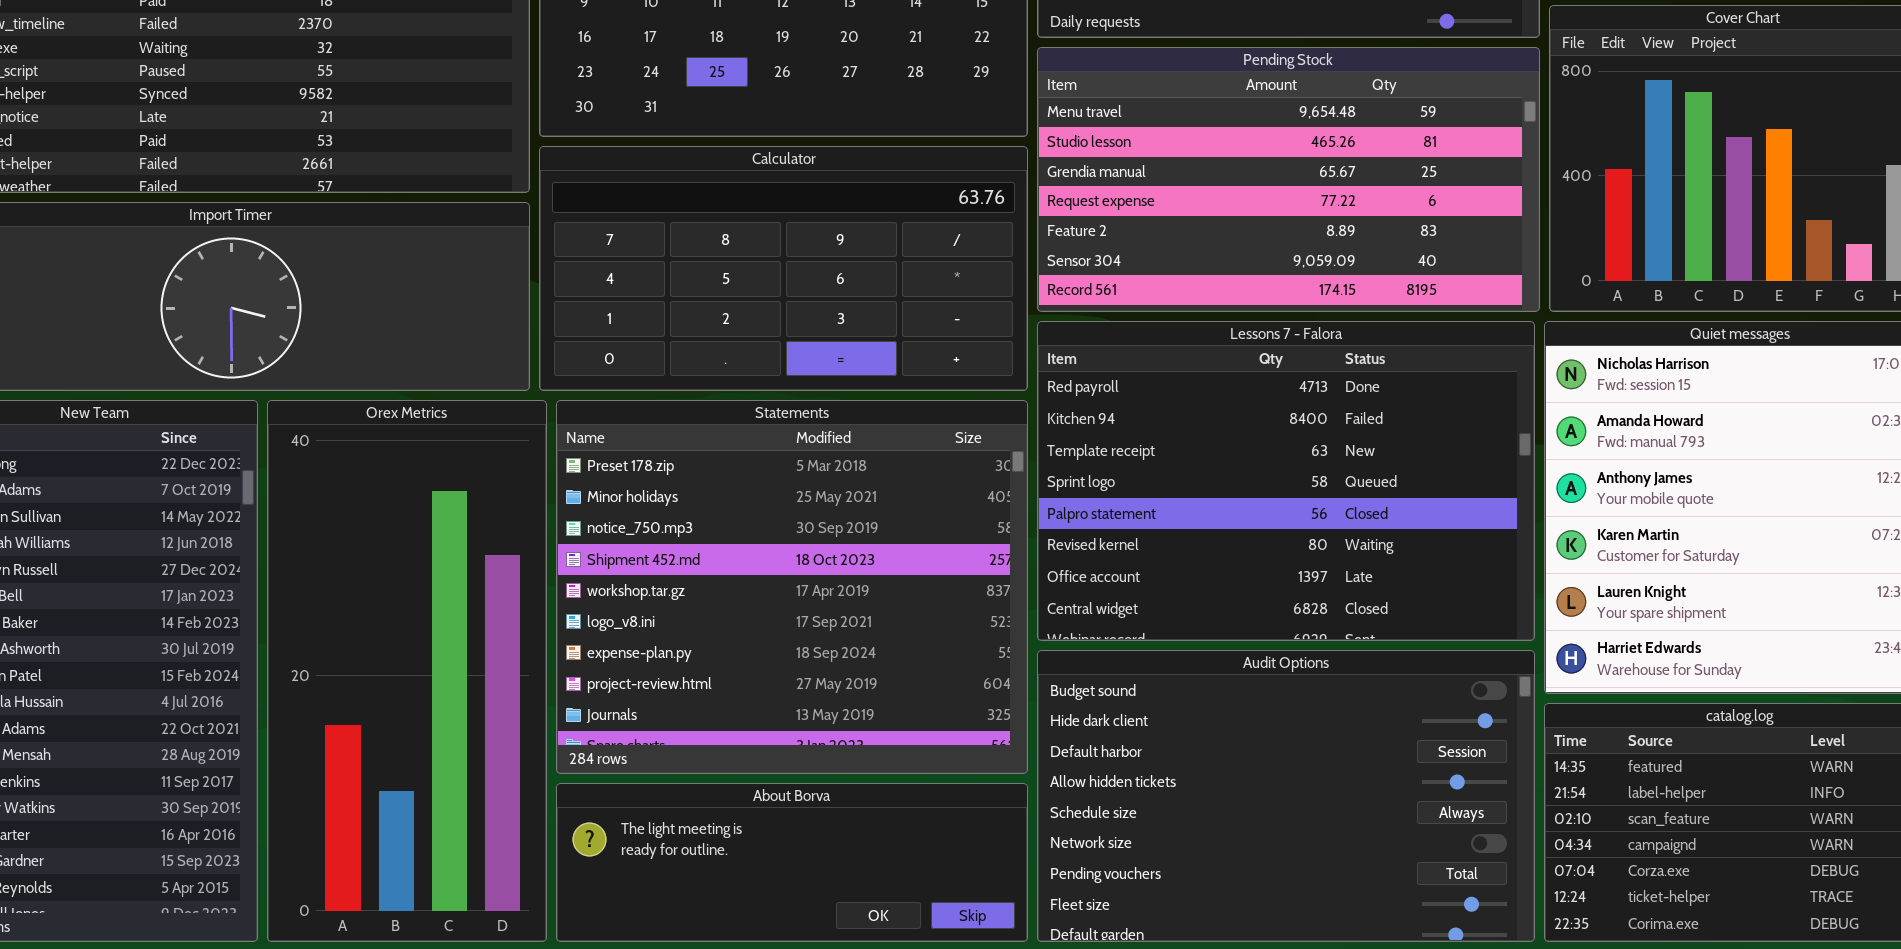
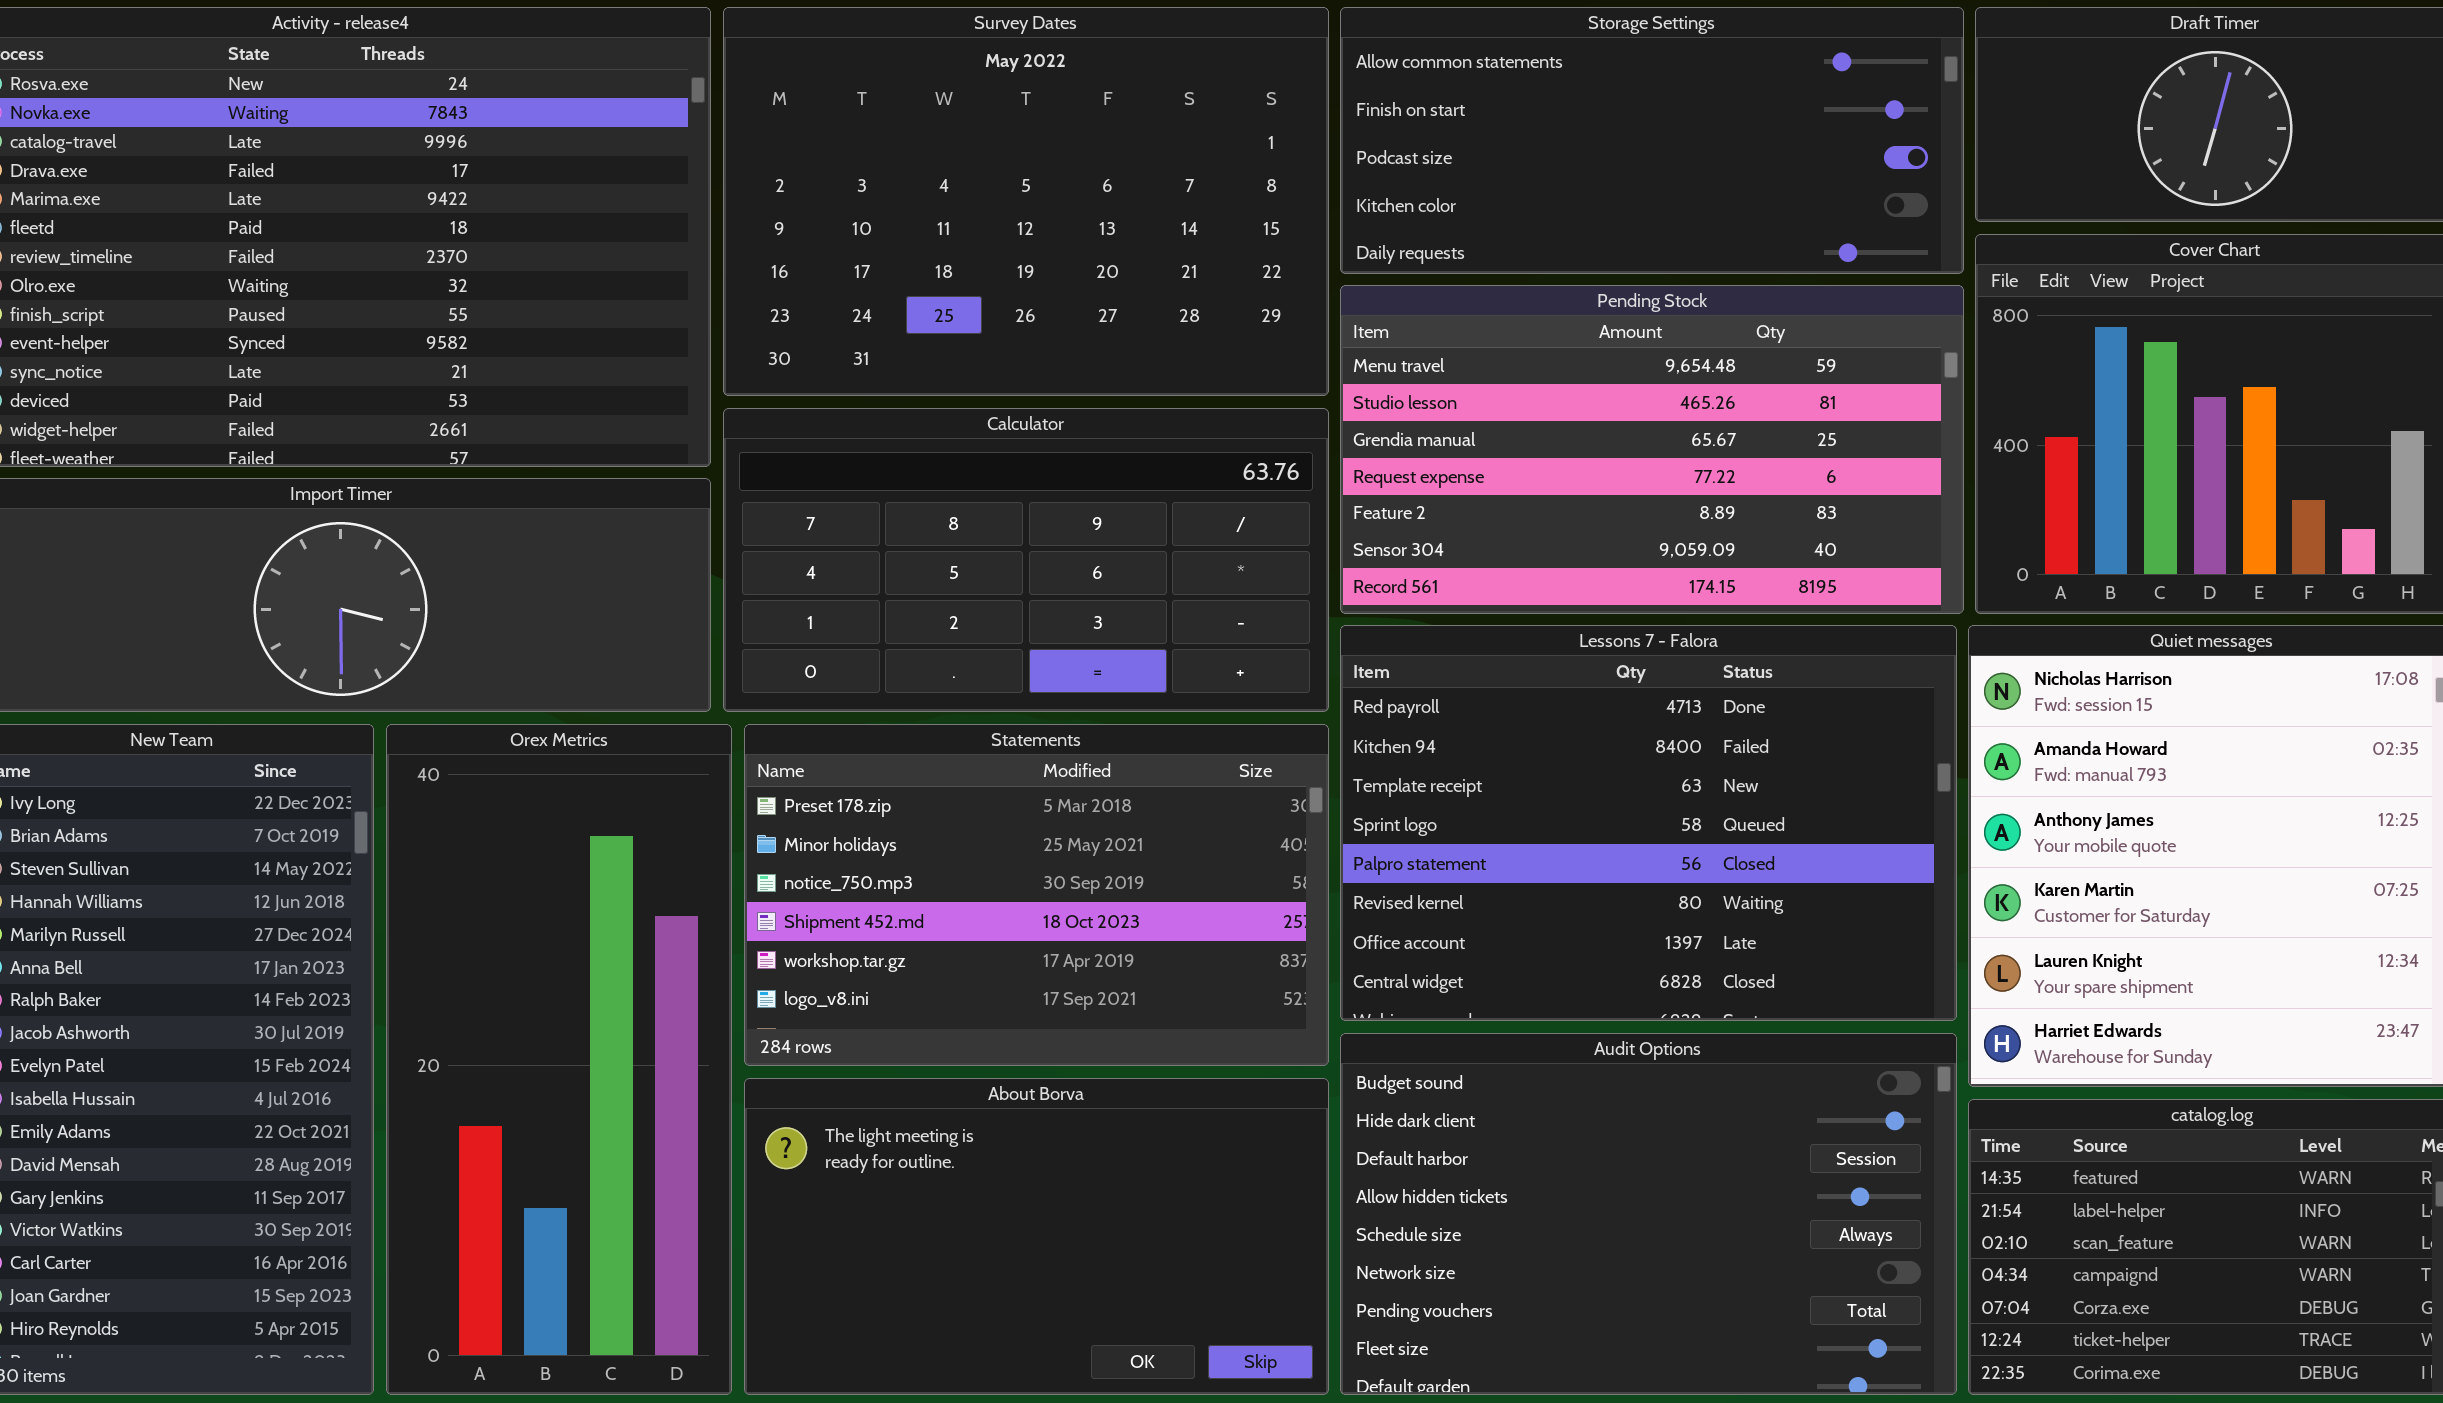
Statements: [556,400,1028,774] -> [744,724,1329,1066], resized
About Borva: [556,783,1028,942] -> [744,1078,1329,1395], resized

